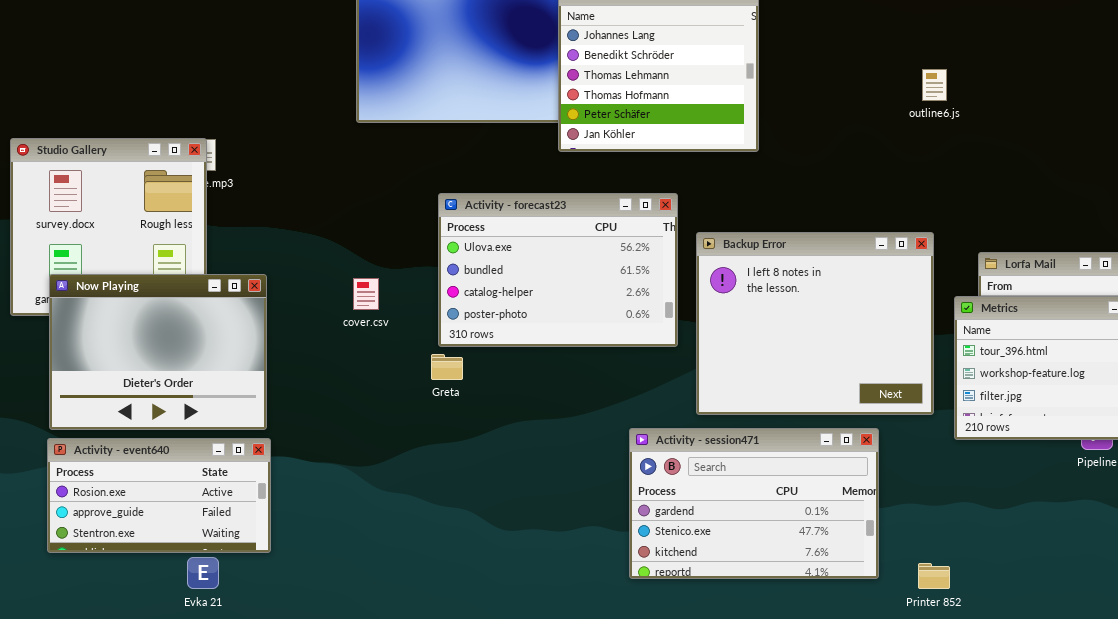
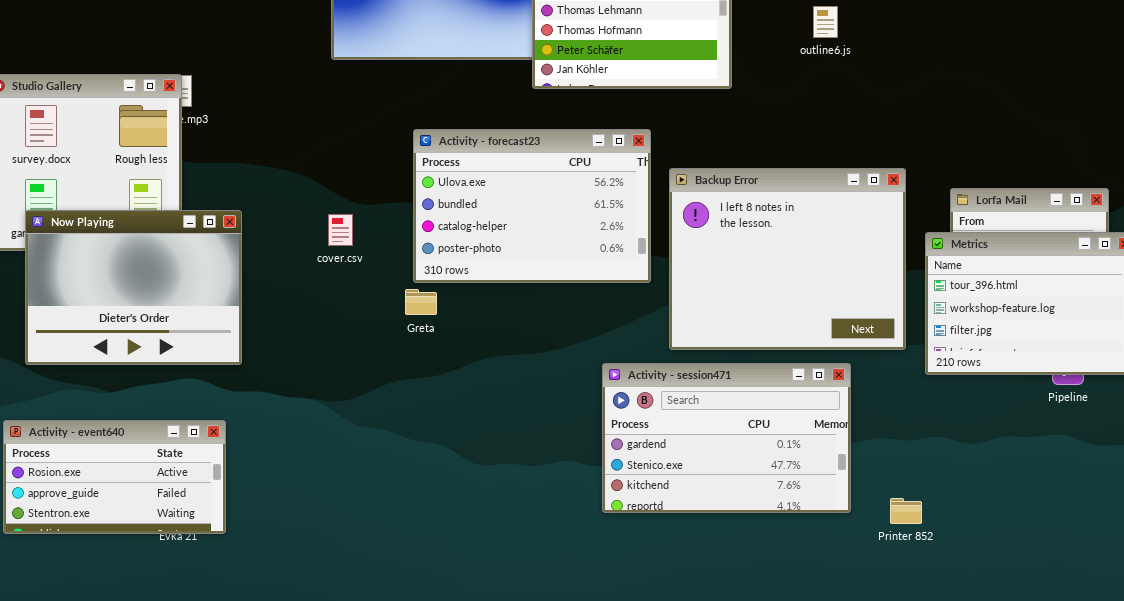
outline6.js: [922,69,947,101] -> [813,6,838,38], moved
Activity - event640: [47,438,271,553] -> [3,420,226,534], moved

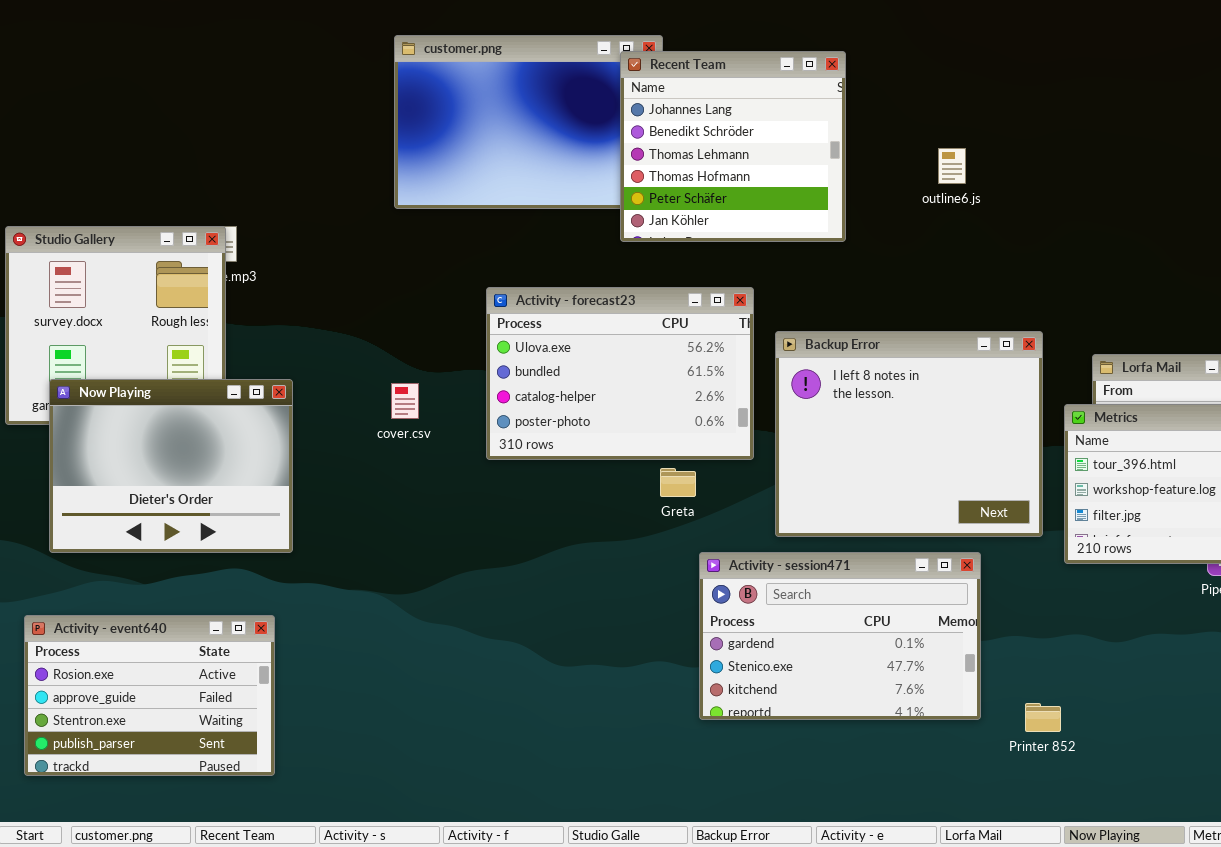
Greta: [405,289,437,315] -> [660,468,696,497], moved
Activity - event640: [3,420,226,534] -> [24,615,275,776], resized

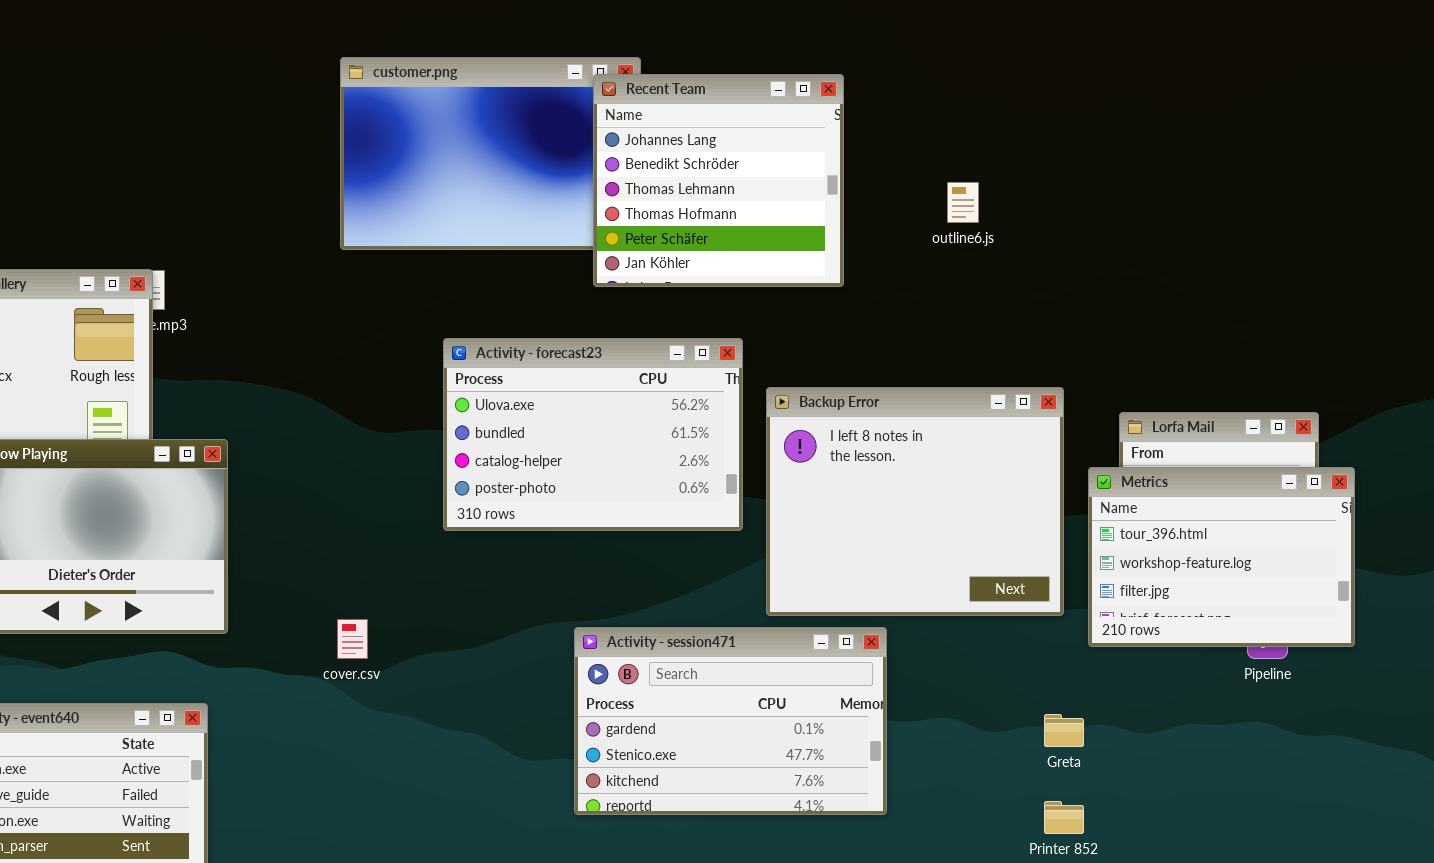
cover.csv: [391,383,419,419] -> [337,619,368,659], moved
Greta: [660,468,696,497] -> [1044,714,1084,747], moved
Activity - session471: [699,552,981,720] -> [574,627,887,815], moved

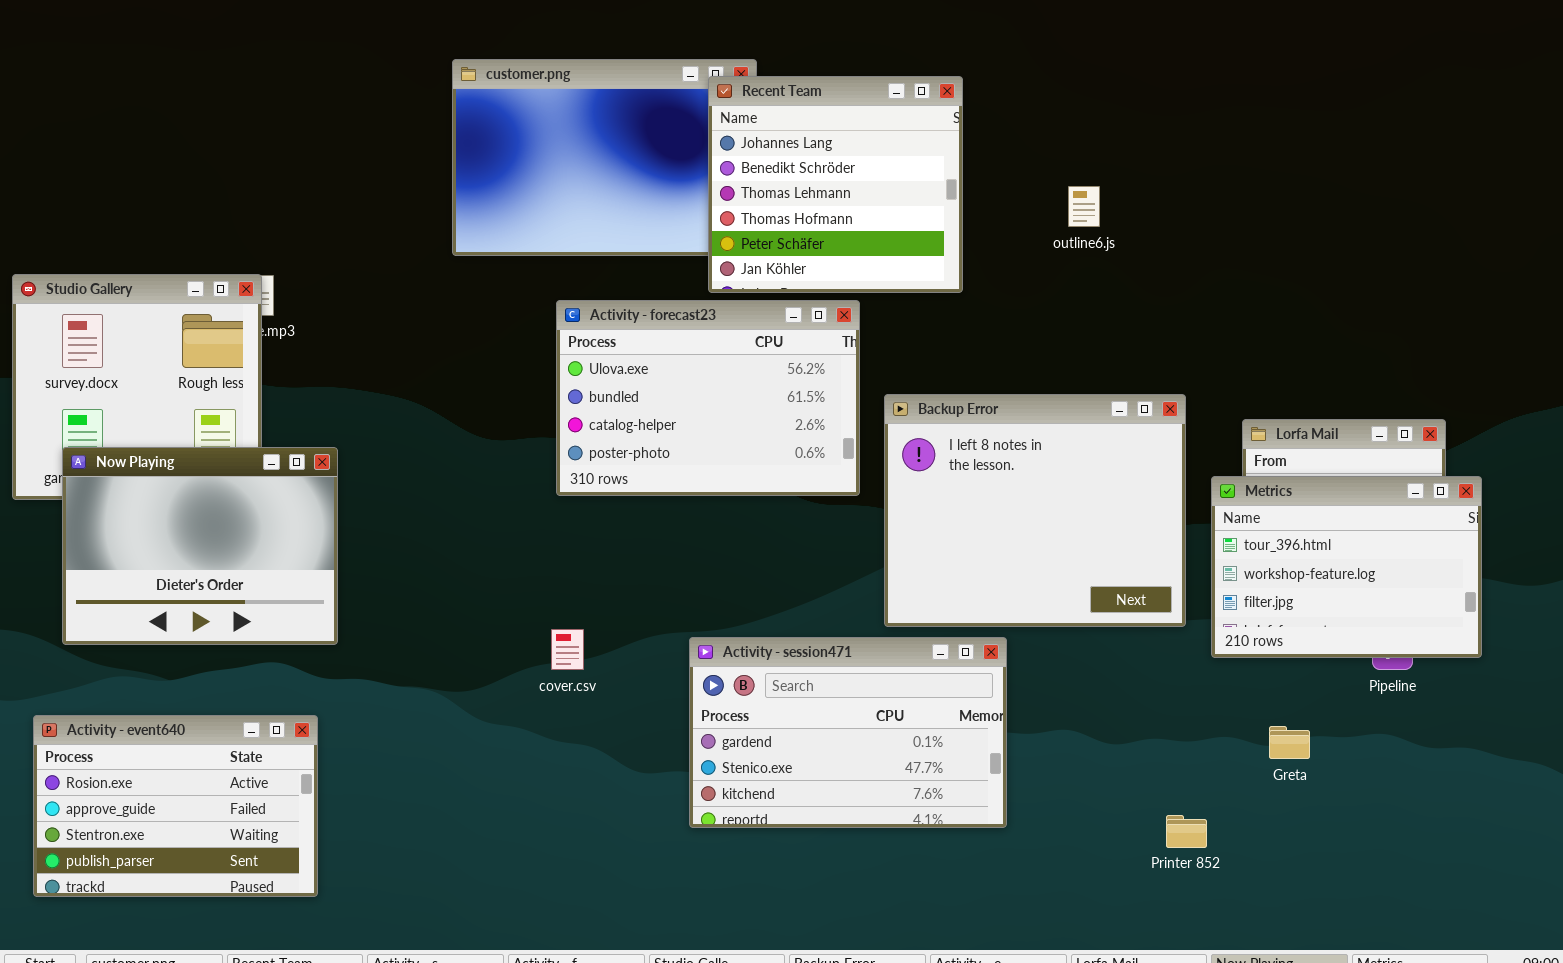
Activity - forecast23: [443,338,743,531] -> [556,300,860,496], moved
cover.csv: [337,619,368,659] -> [551,629,584,670], moved
Greta: [1044,714,1084,747] -> [1269,726,1310,759], moved

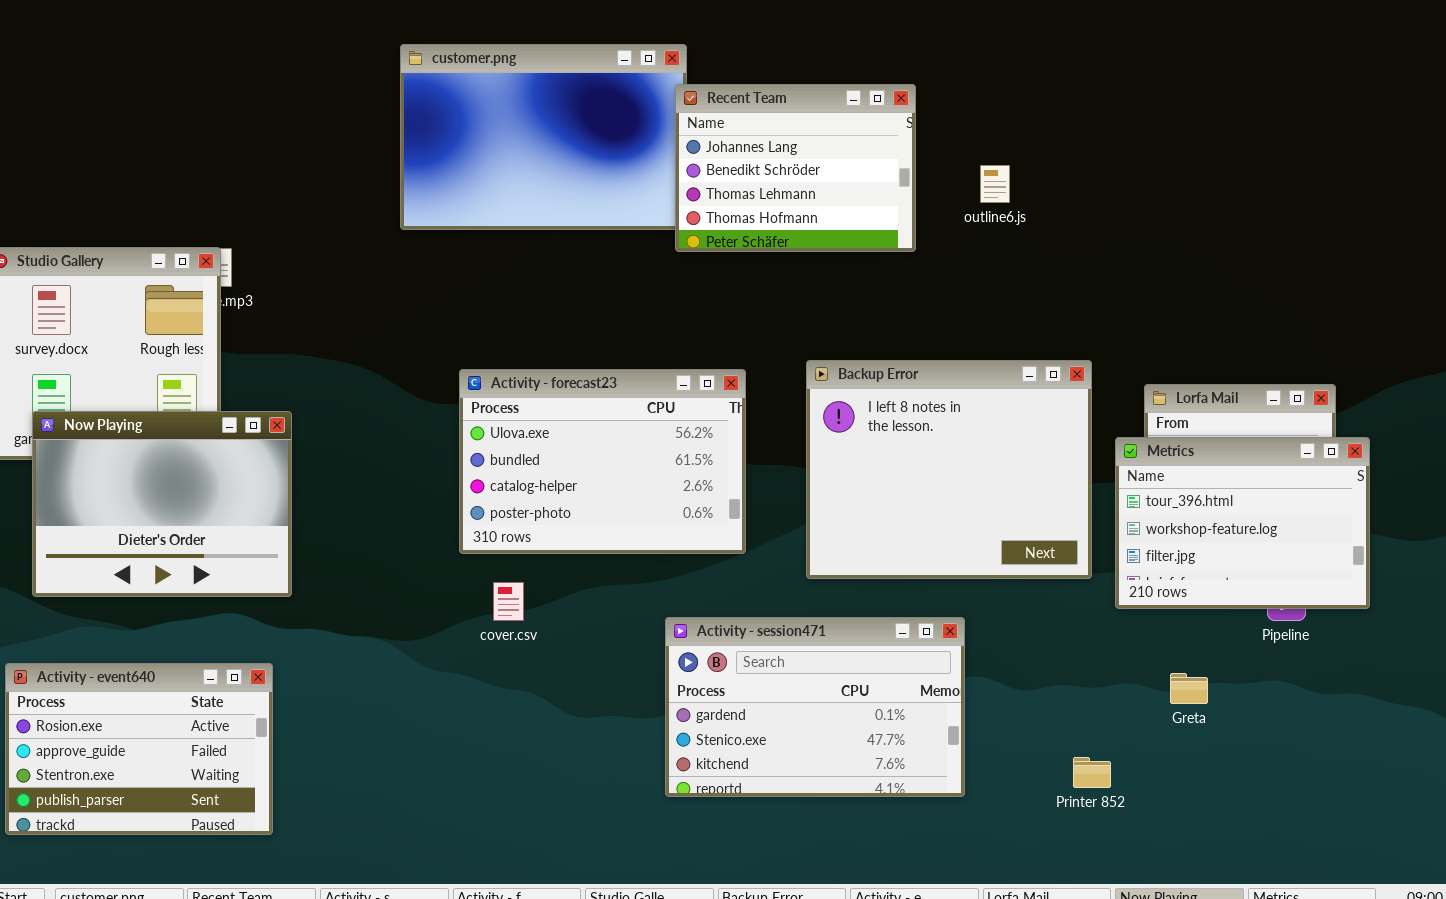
Recent Team: [708,76,963,293] -> [675,84,916,252], moved, resized
Activity - forecast23: [556,300,860,496] -> [459,369,746,554], moved
Activity - session471: [689,637,1007,828] -> [665,617,965,797], moved

